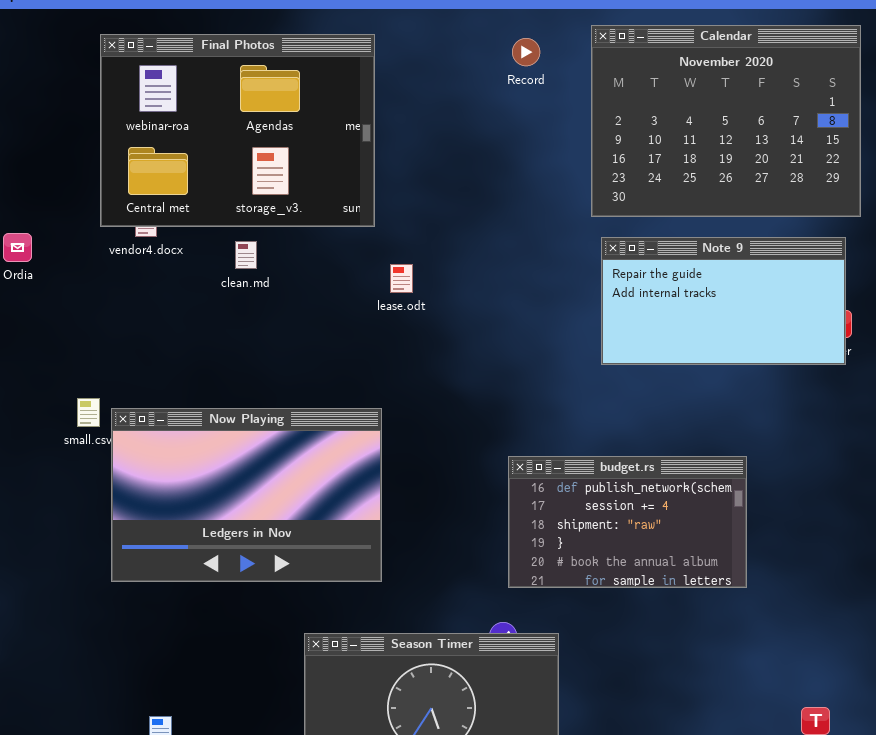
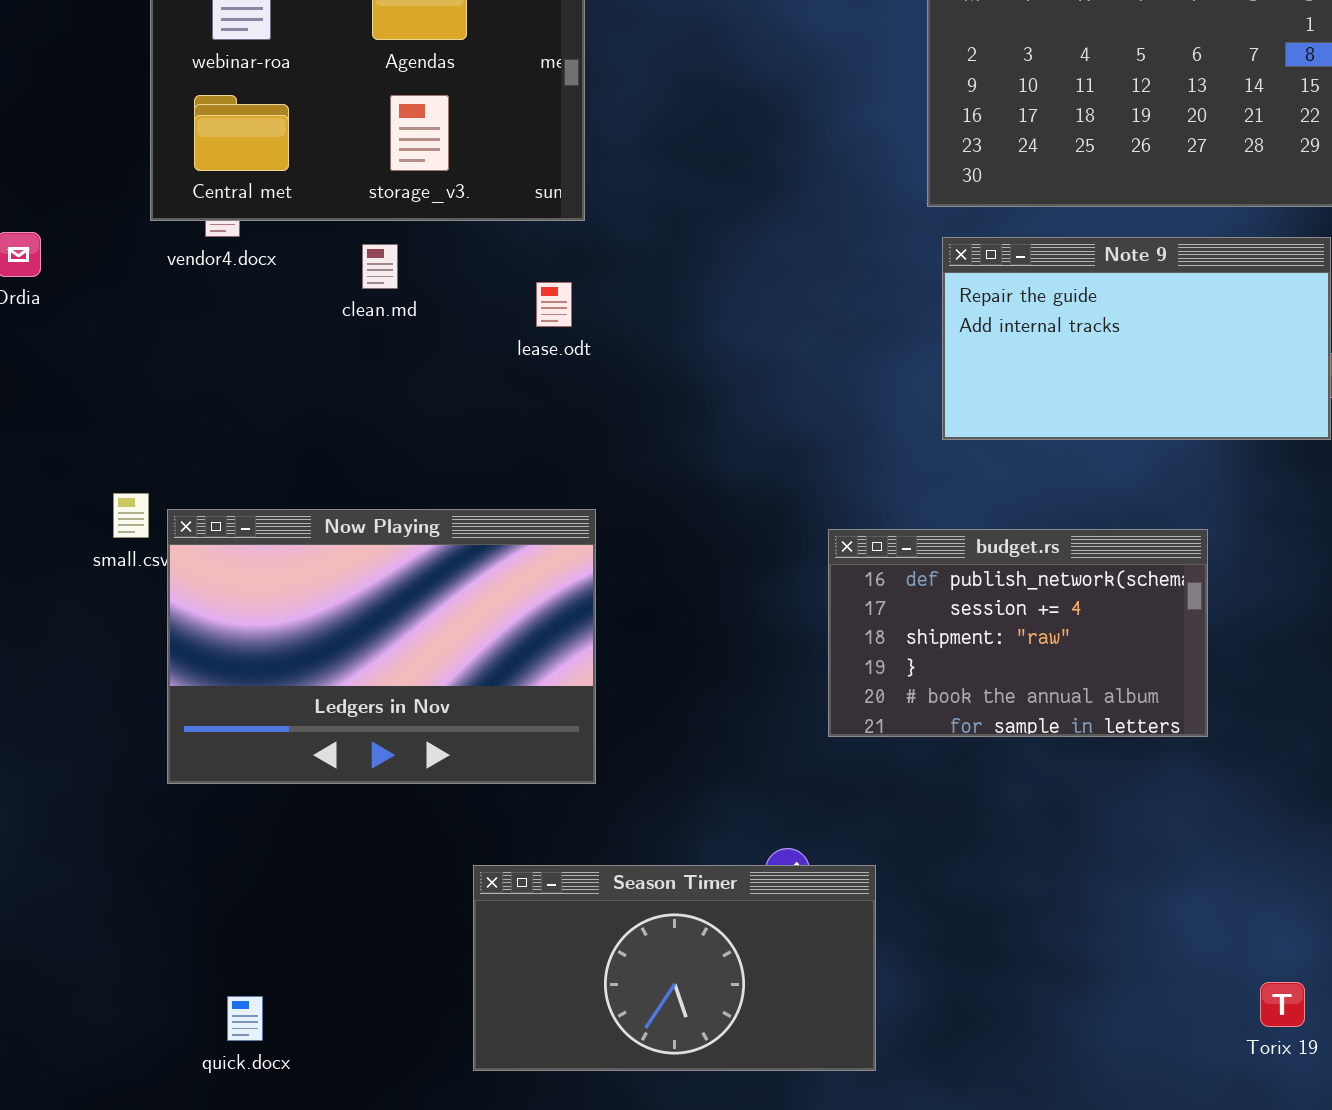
lease.odt: [390,264,413,293] -> [536,282,572,327], moved
budget.rs: [508,456,747,588] -> [828,529,1208,737], moved

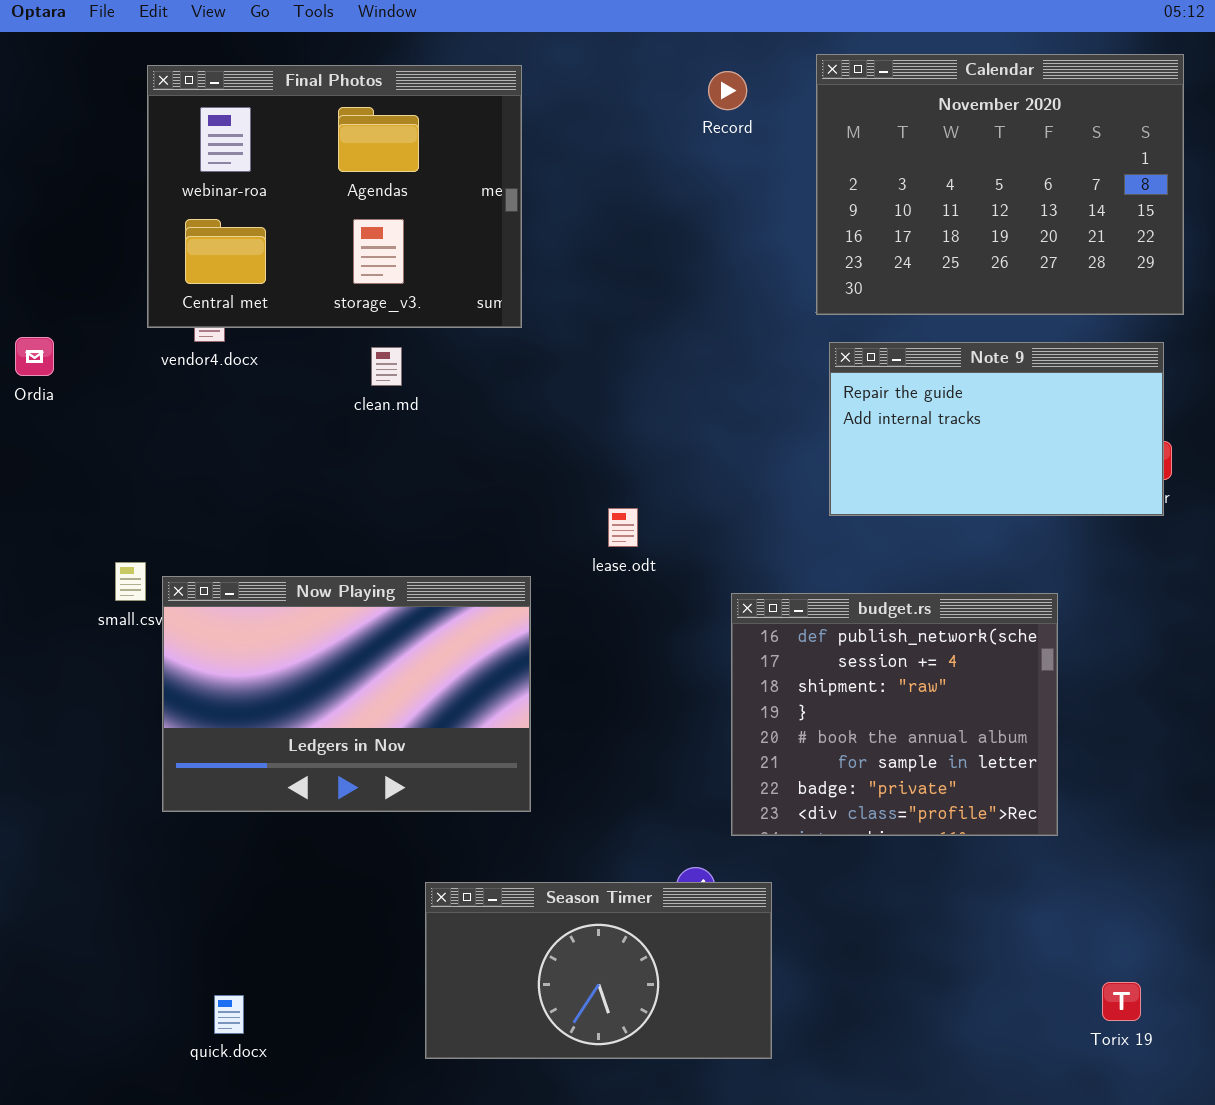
clean.md: [362,244,398,289] -> [371,347,402,386], moved
lease.odt: [536,282,572,327] -> [608,508,638,547], moved
budget.rs: [828,529,1208,737] -> [731,593,1058,836], resized

